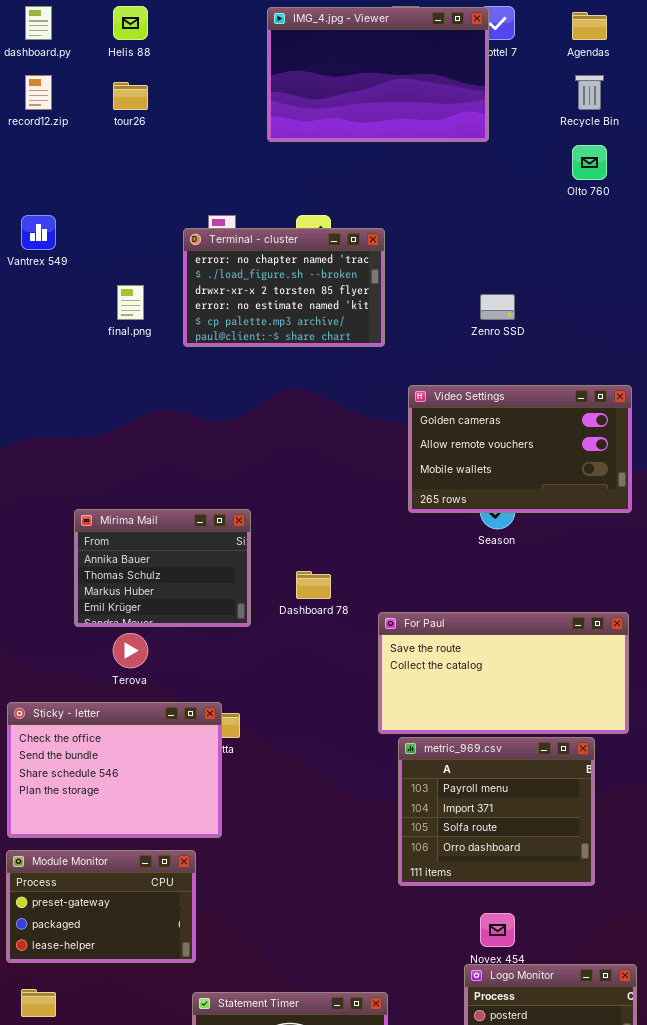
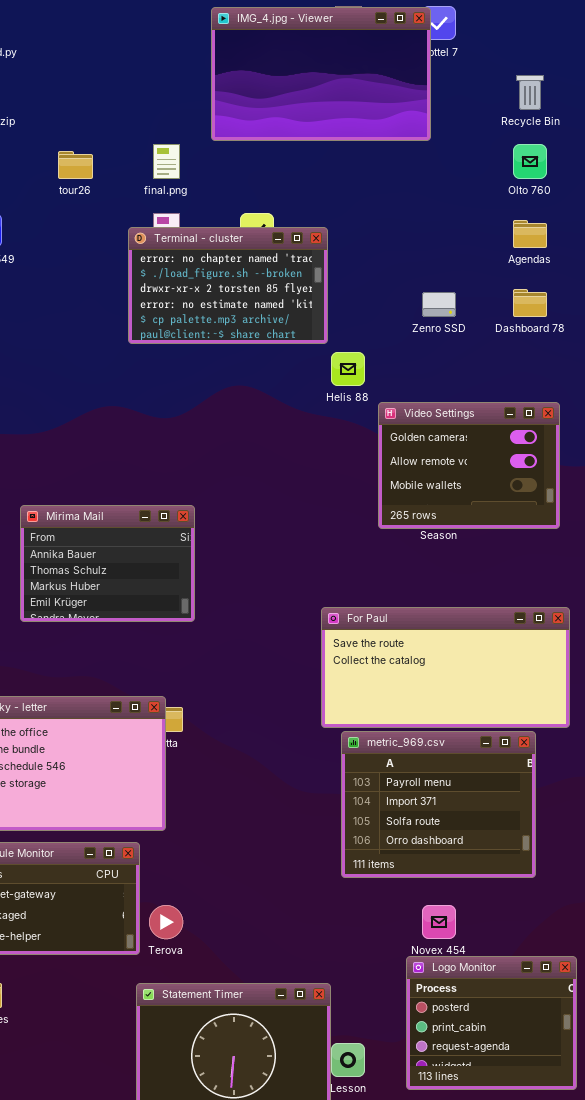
Helis 88: [113,6,148,40] -> [331,352,365,386], moved
Agendas: [572,12,607,40] -> [513,220,547,248], moved
tour26: [113,82,148,110] -> [58,151,93,179], moved
final.png: [117,285,144,320] -> [153,144,180,179], moved
Video Settings: [408,385,632,513] -> [378,402,560,529], moved, resized
Dashboard 78: [296,571,331,599] -> [513,289,547,317], moved
Terova: [113,633,148,668] -> [149,905,183,939], moved

